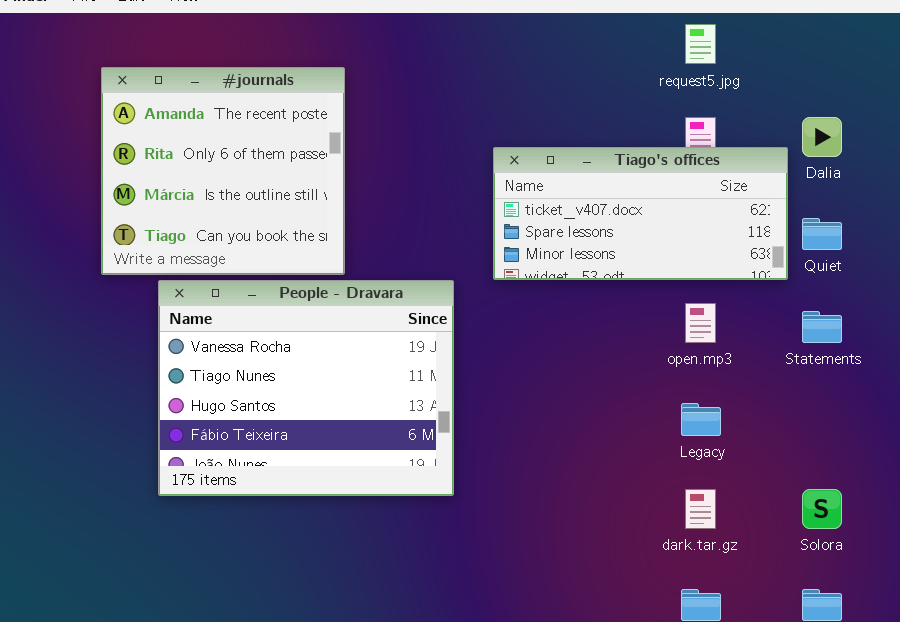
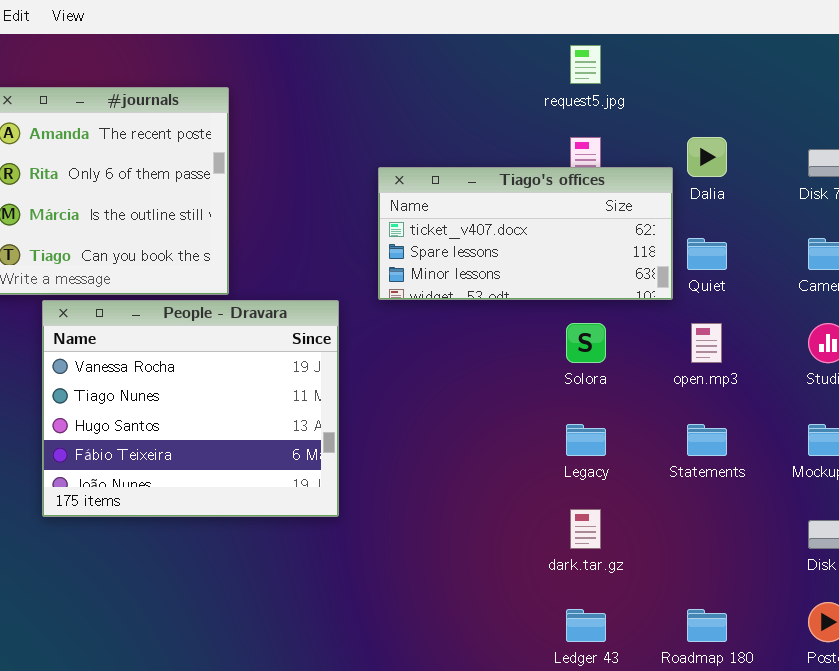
open.mp3: [685,303,716,343] -> [691,323,722,363], moved
Statements: [802,311,842,343] -> [687,424,727,456], moved
Solora: [802,489,842,529] -> [566,323,606,363], moved

